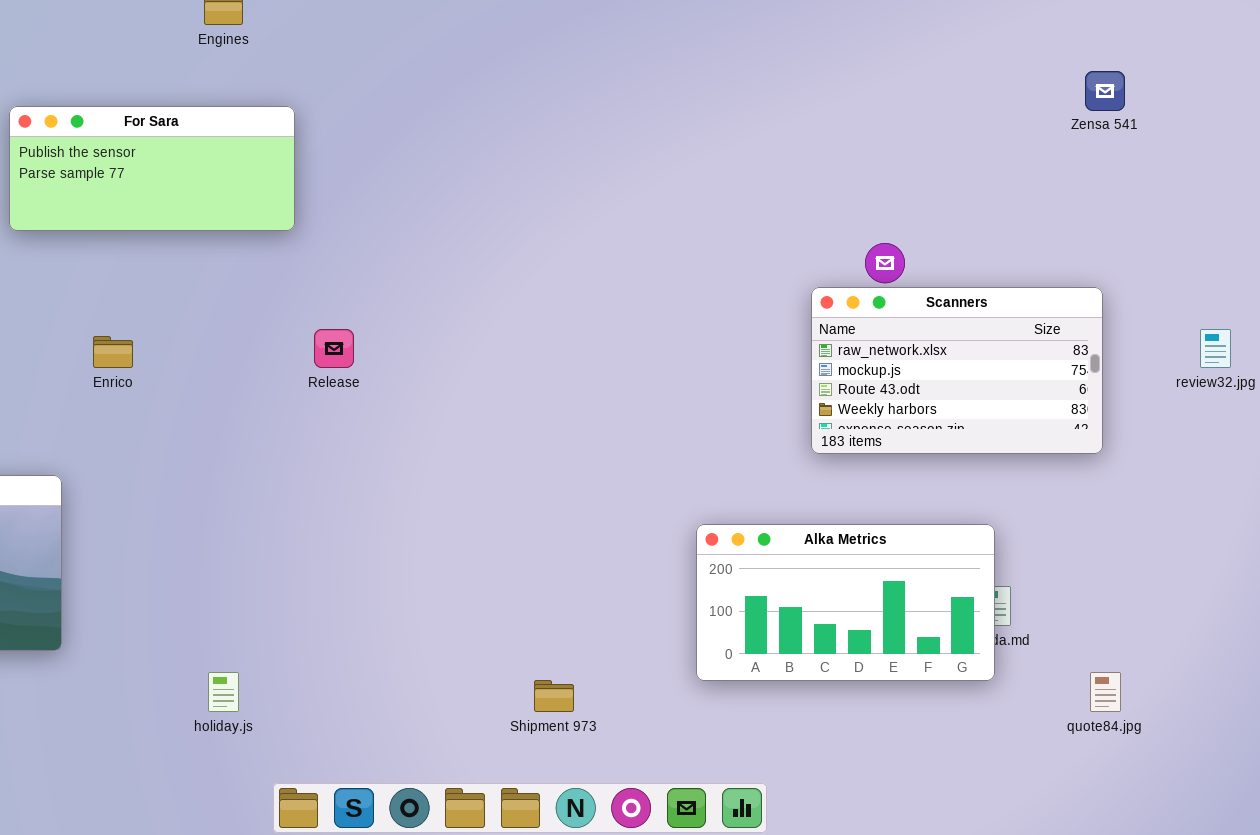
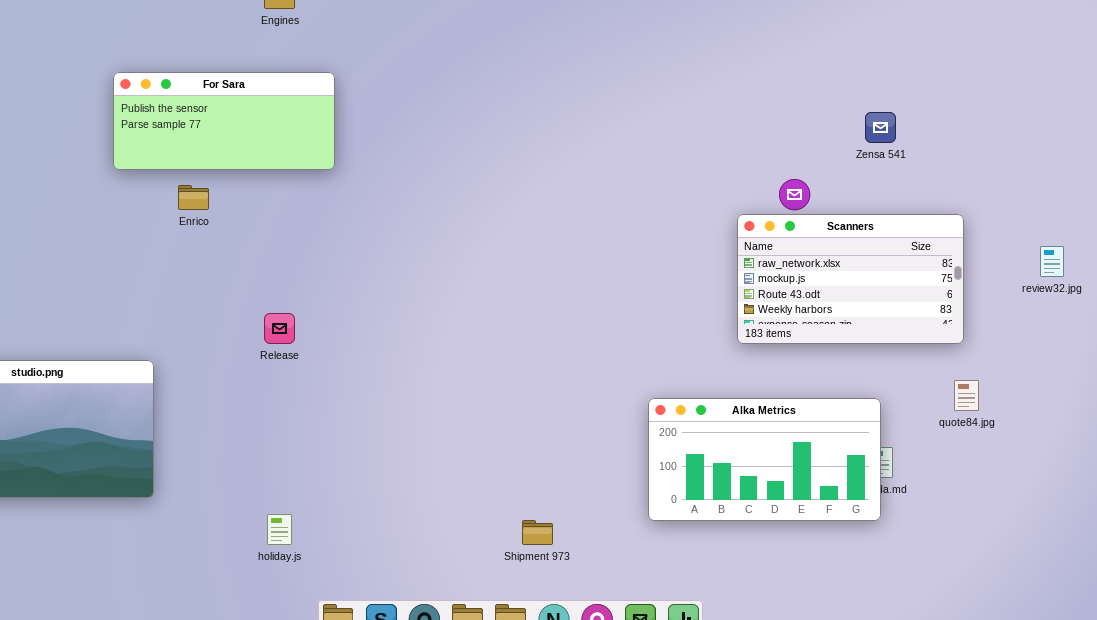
Zensa 541: [1085,71,1125,111] -> [865,112,896,143], moved
Release: [314,329,354,368] -> [264,313,295,344], moved
Enrico: [93,336,133,368] -> [178,185,209,210], moved
quote84.jpg: [1090,672,1121,712] -> [954,380,979,411], moved

